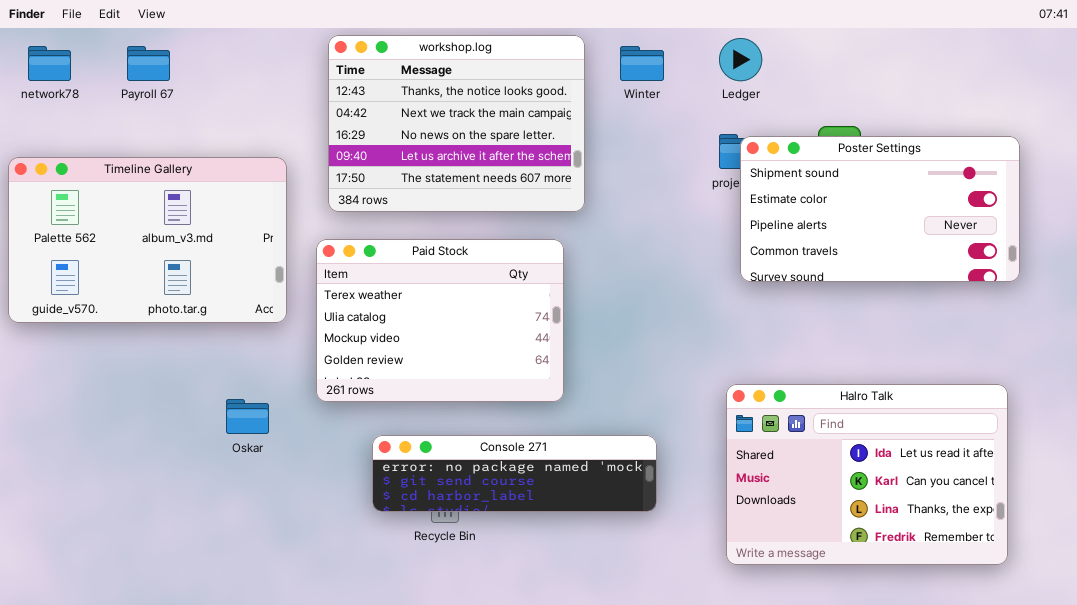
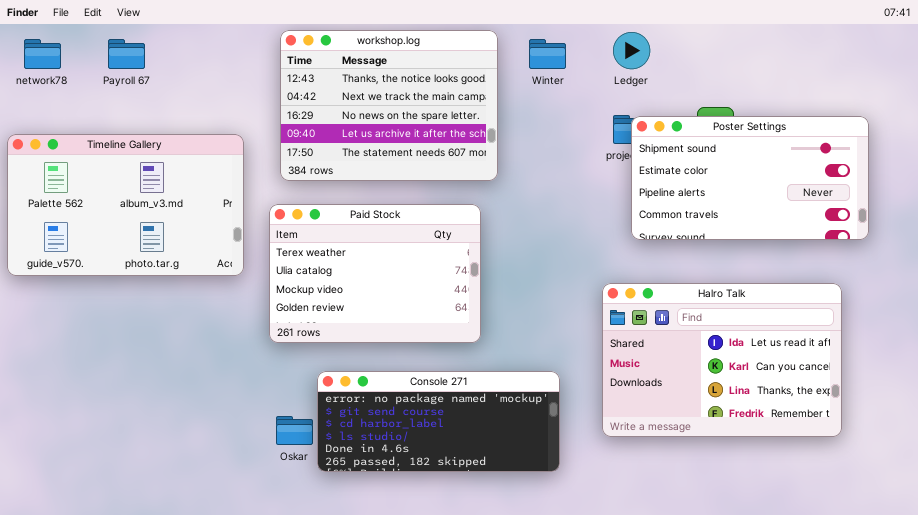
Halro Talk: [726,384,1008,565] -> [602,283,842,437], moved
Oskar: [226,399,269,434] -> [276,416,313,445], moved
Console 271: [372,435,657,512] -> [317,371,560,472], resized

